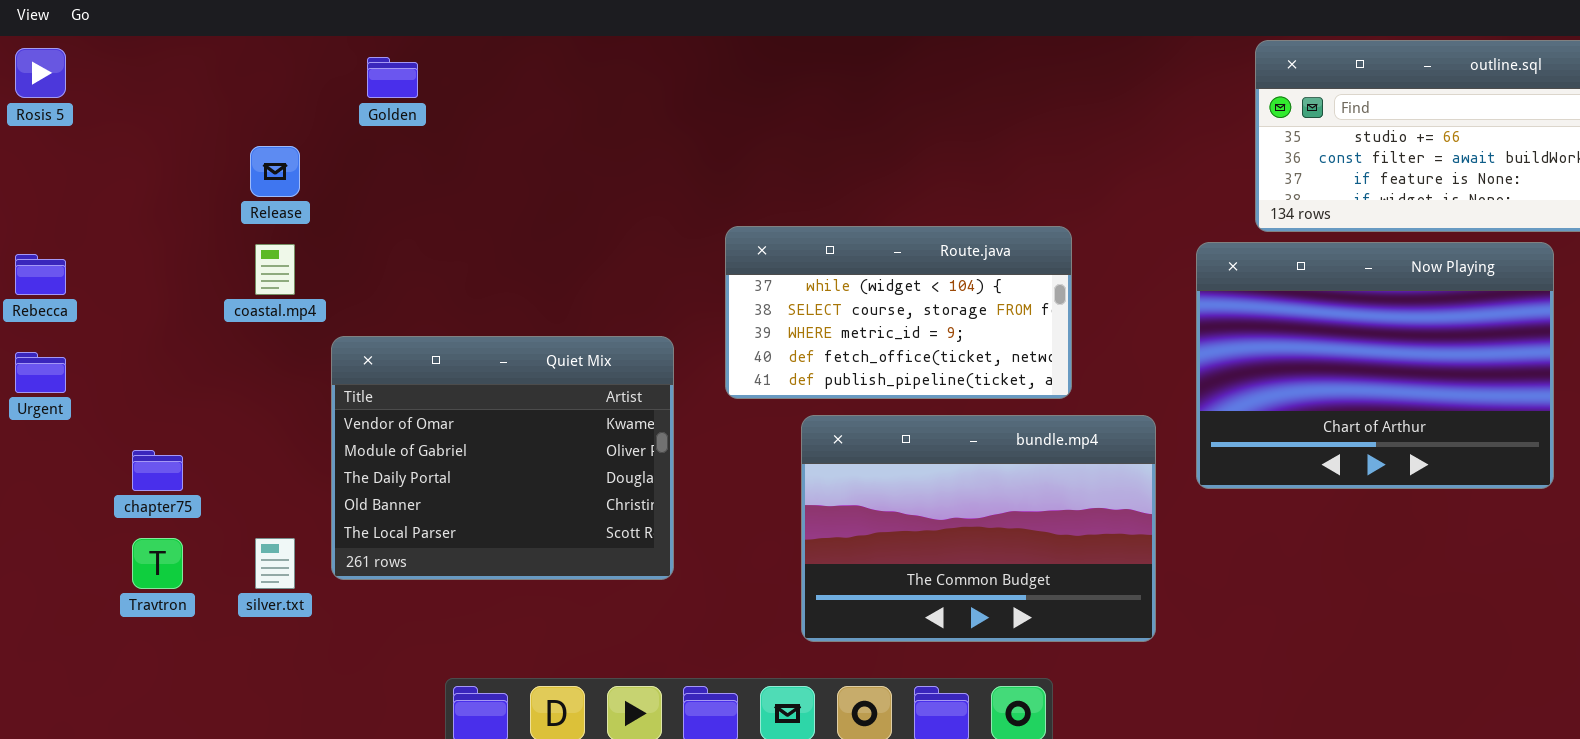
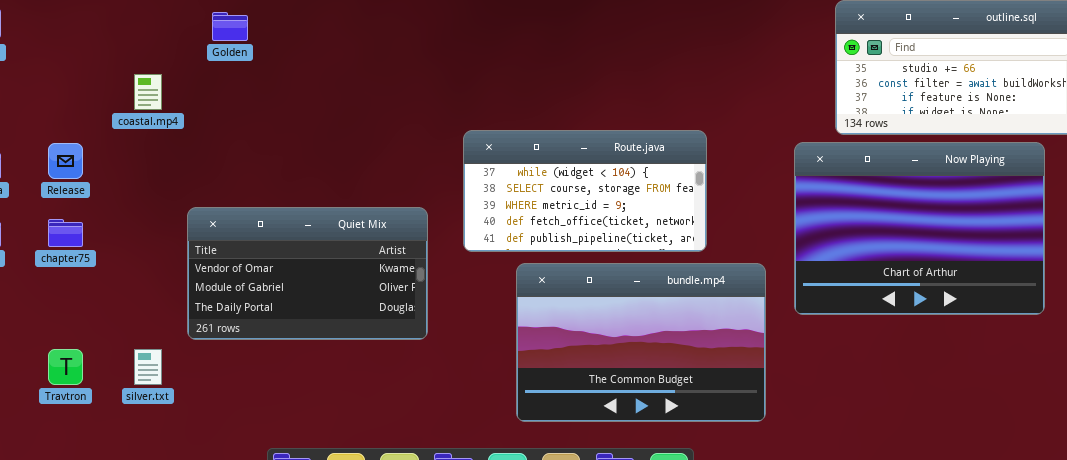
Release: [250,146,300,197] -> [48,143,83,179], moved
coastal.mp4: [255,244,295,295] -> [134,74,162,110], moved
Quiet Mix: [331,336,674,580] -> [187,207,428,340], resized
chapter75: [132,450,183,491] -> [48,219,83,247], moved

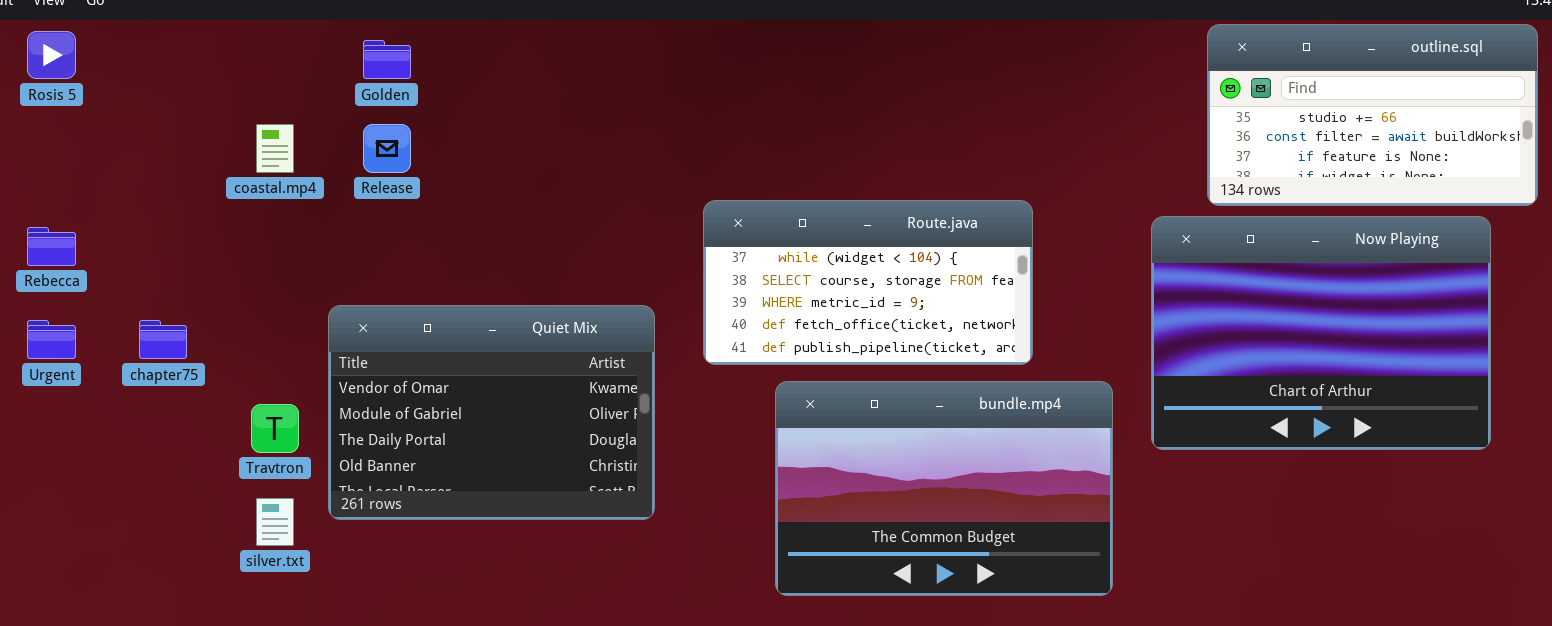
Release: [48,143,83,179] -> [363,124,411,173], moved
Quiet Mix: [187,207,428,340] -> [328,305,655,520], resized
Travtron: [48,349,83,385] -> [251,404,299,453], moved

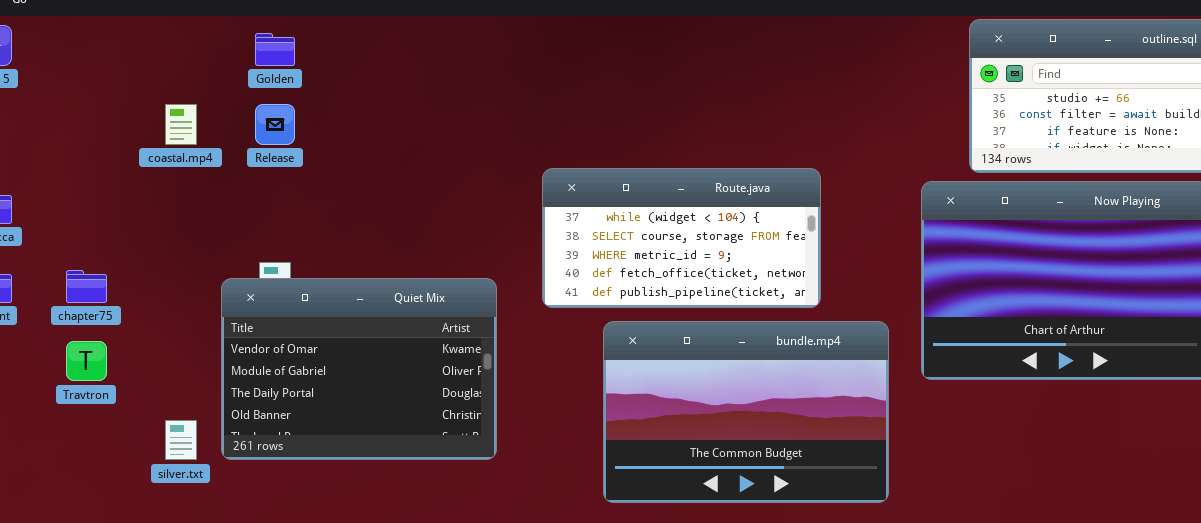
Quiet Mix: [328,305,655,520] -> [221,278,497,460], moved
Travtron: [251,404,299,453] -> [66,341,107,381], moved

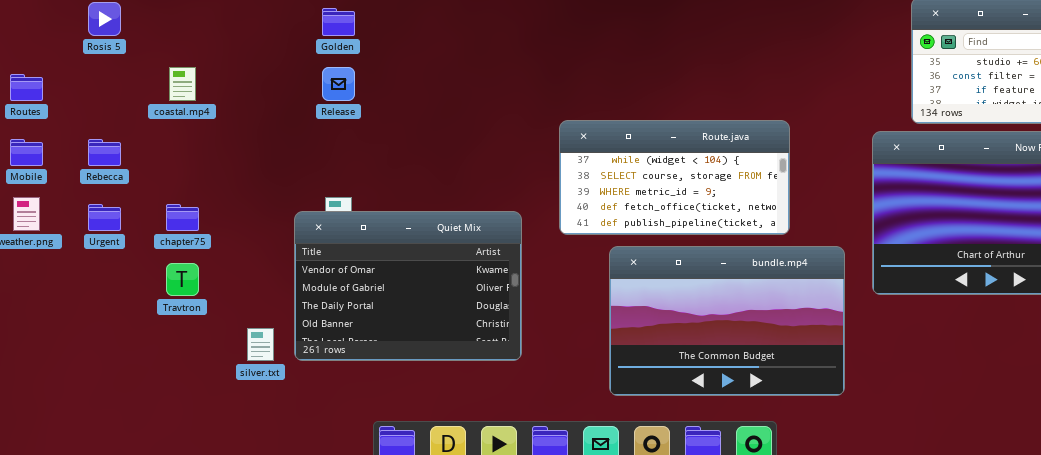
coastal.mp4: [165,104,197,145] -> [169,67,196,101], moved

